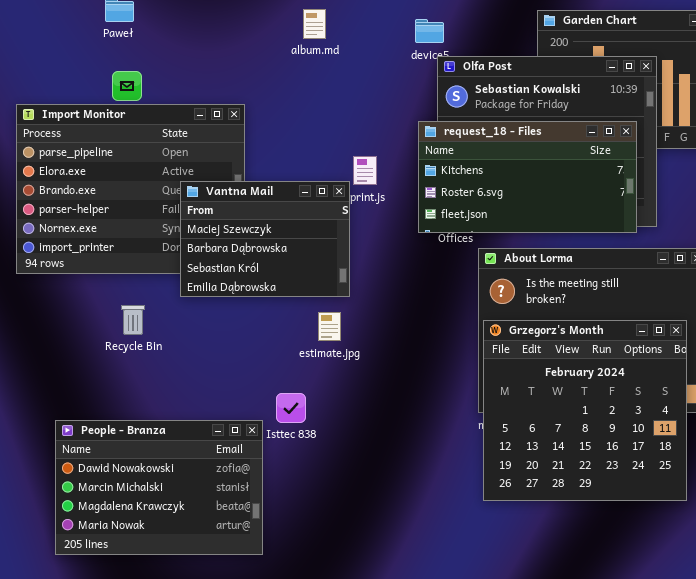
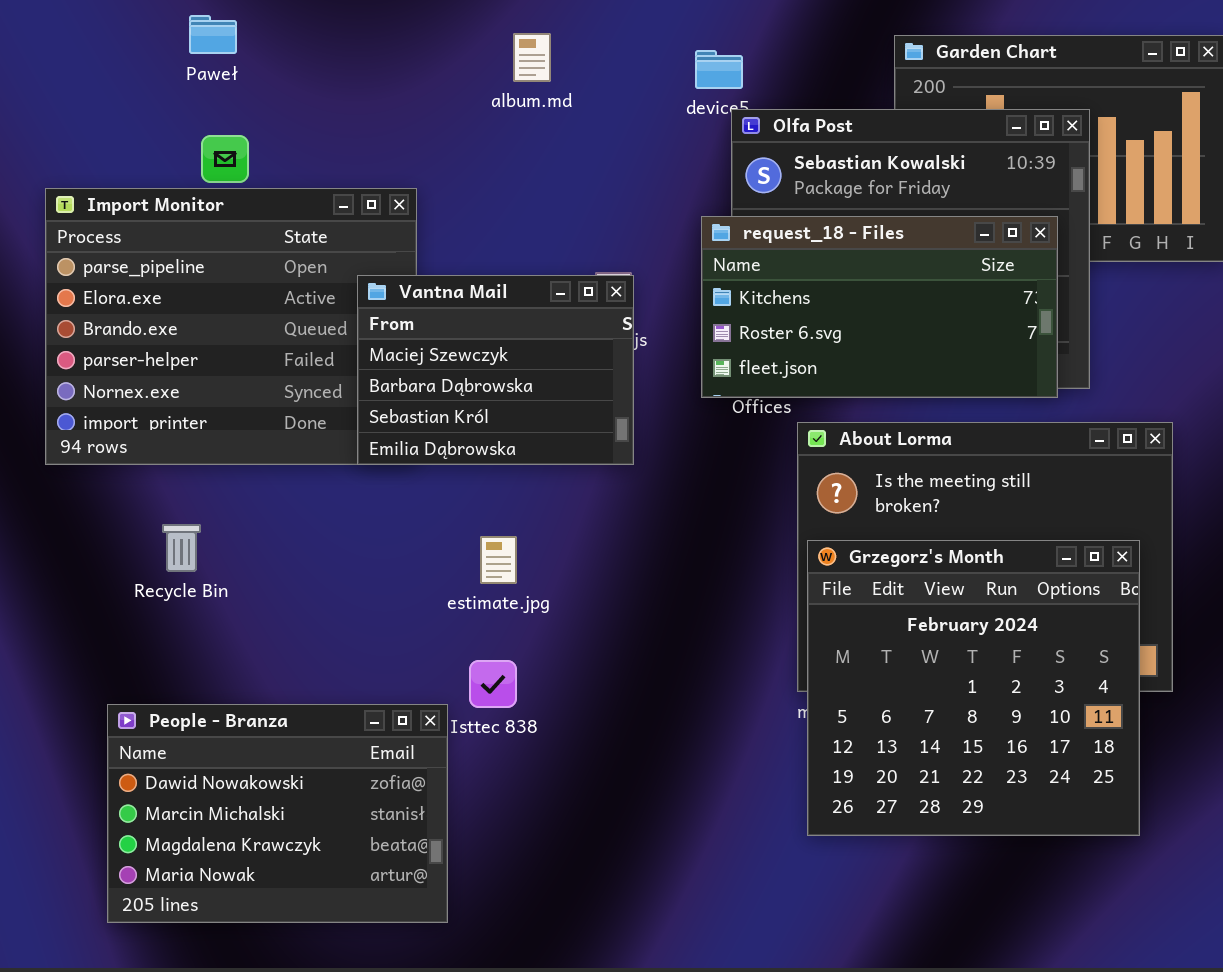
Vantna Mail: [180,181,350,297] -> [357,275,634,465], moved
Recycle Bin: [121,305,145,335] -> [162,524,201,572], moved
estimate.jpg: [318,312,341,341] -> [480,536,517,584], moved

